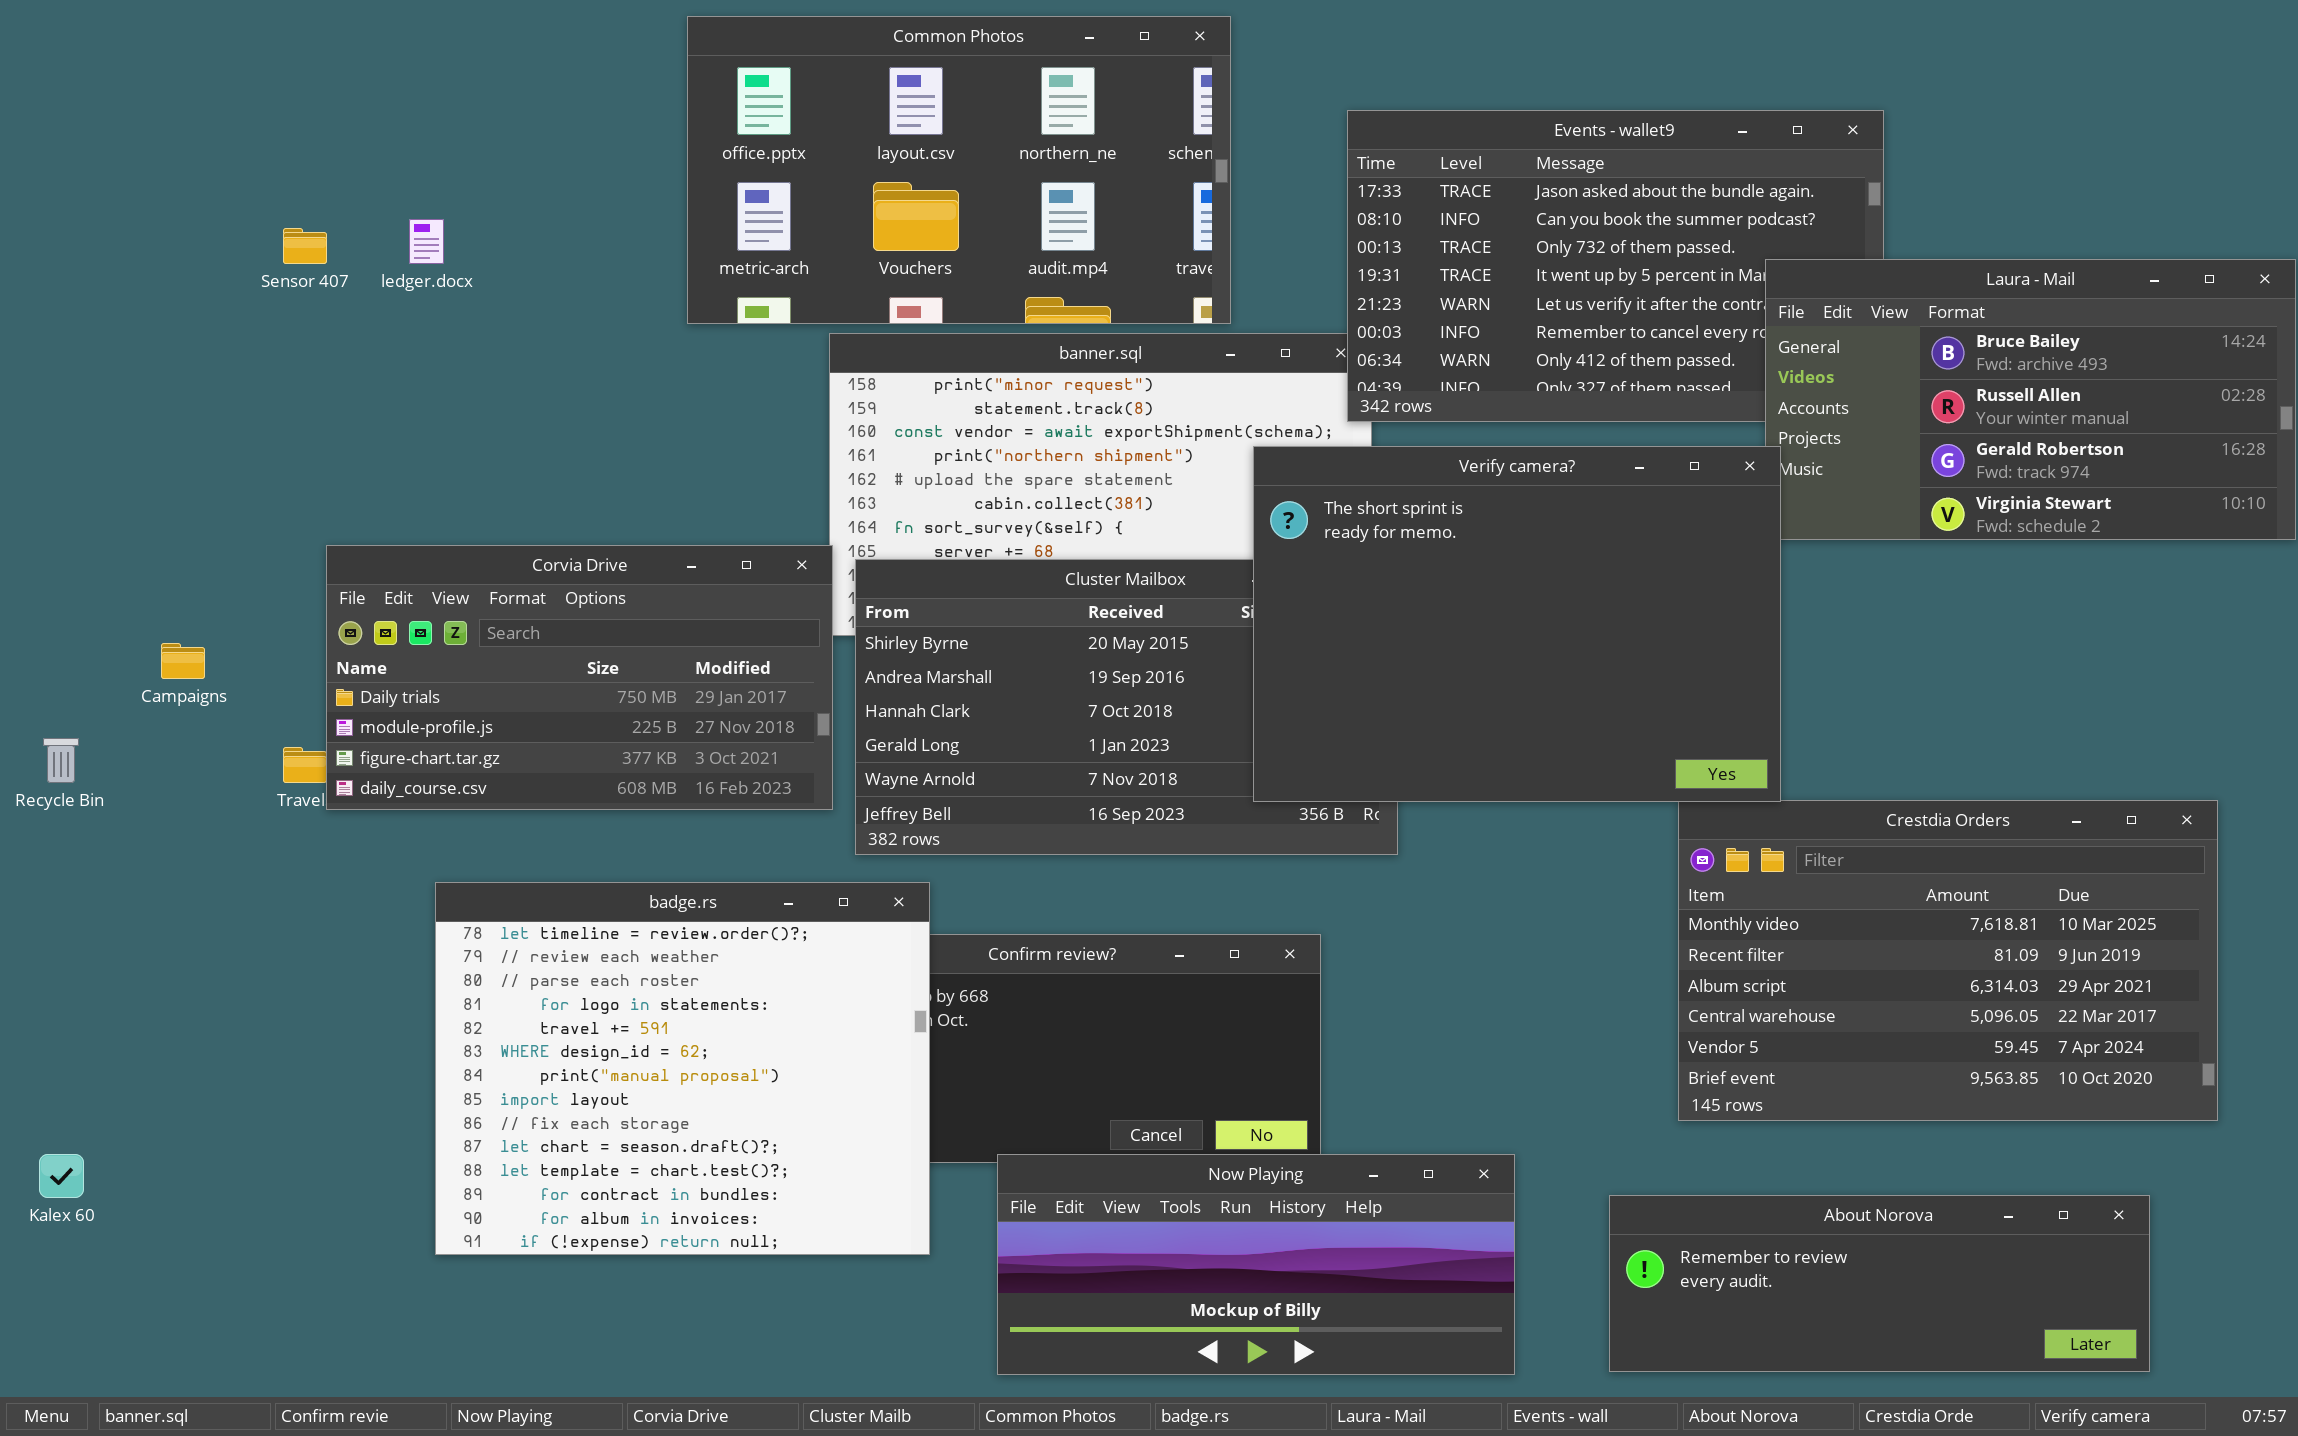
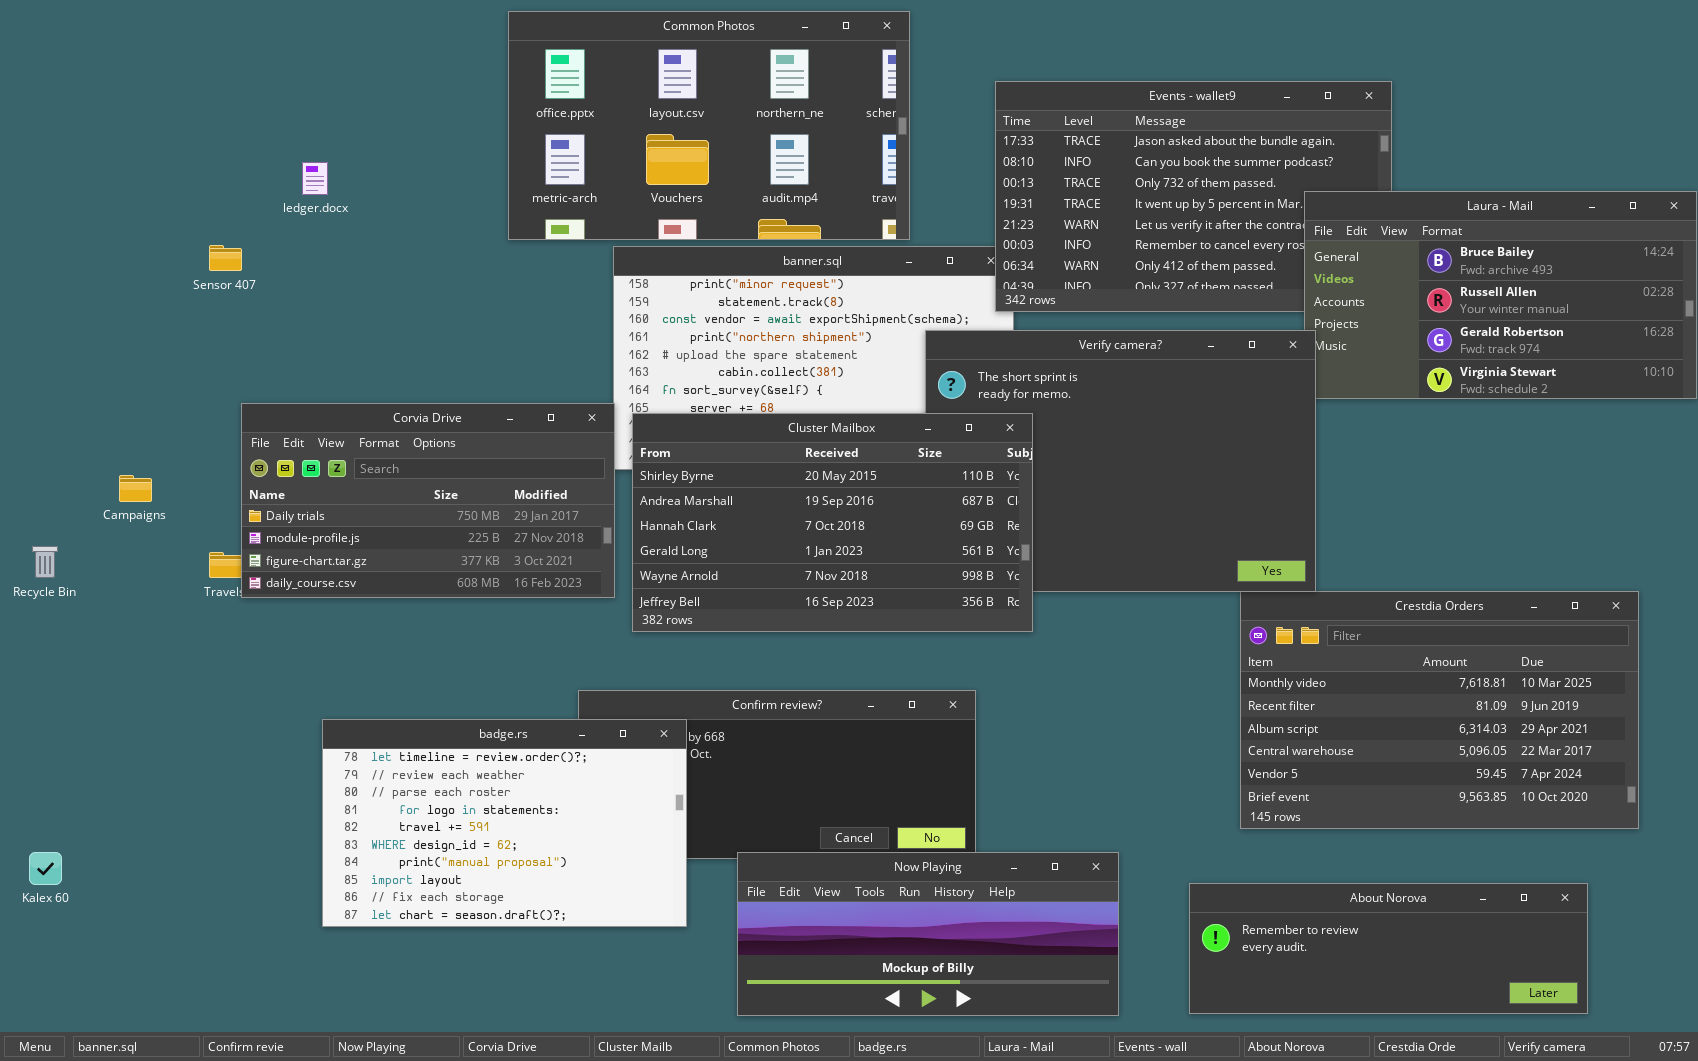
Sensor 407: [283,228,327,264] -> [209,245,242,271], moved
Cluster Mailbox: [855,559,1398,855] -> [632,413,1033,632], raised
badge.rs: [435,882,930,1255] -> [322,719,687,927], resized

